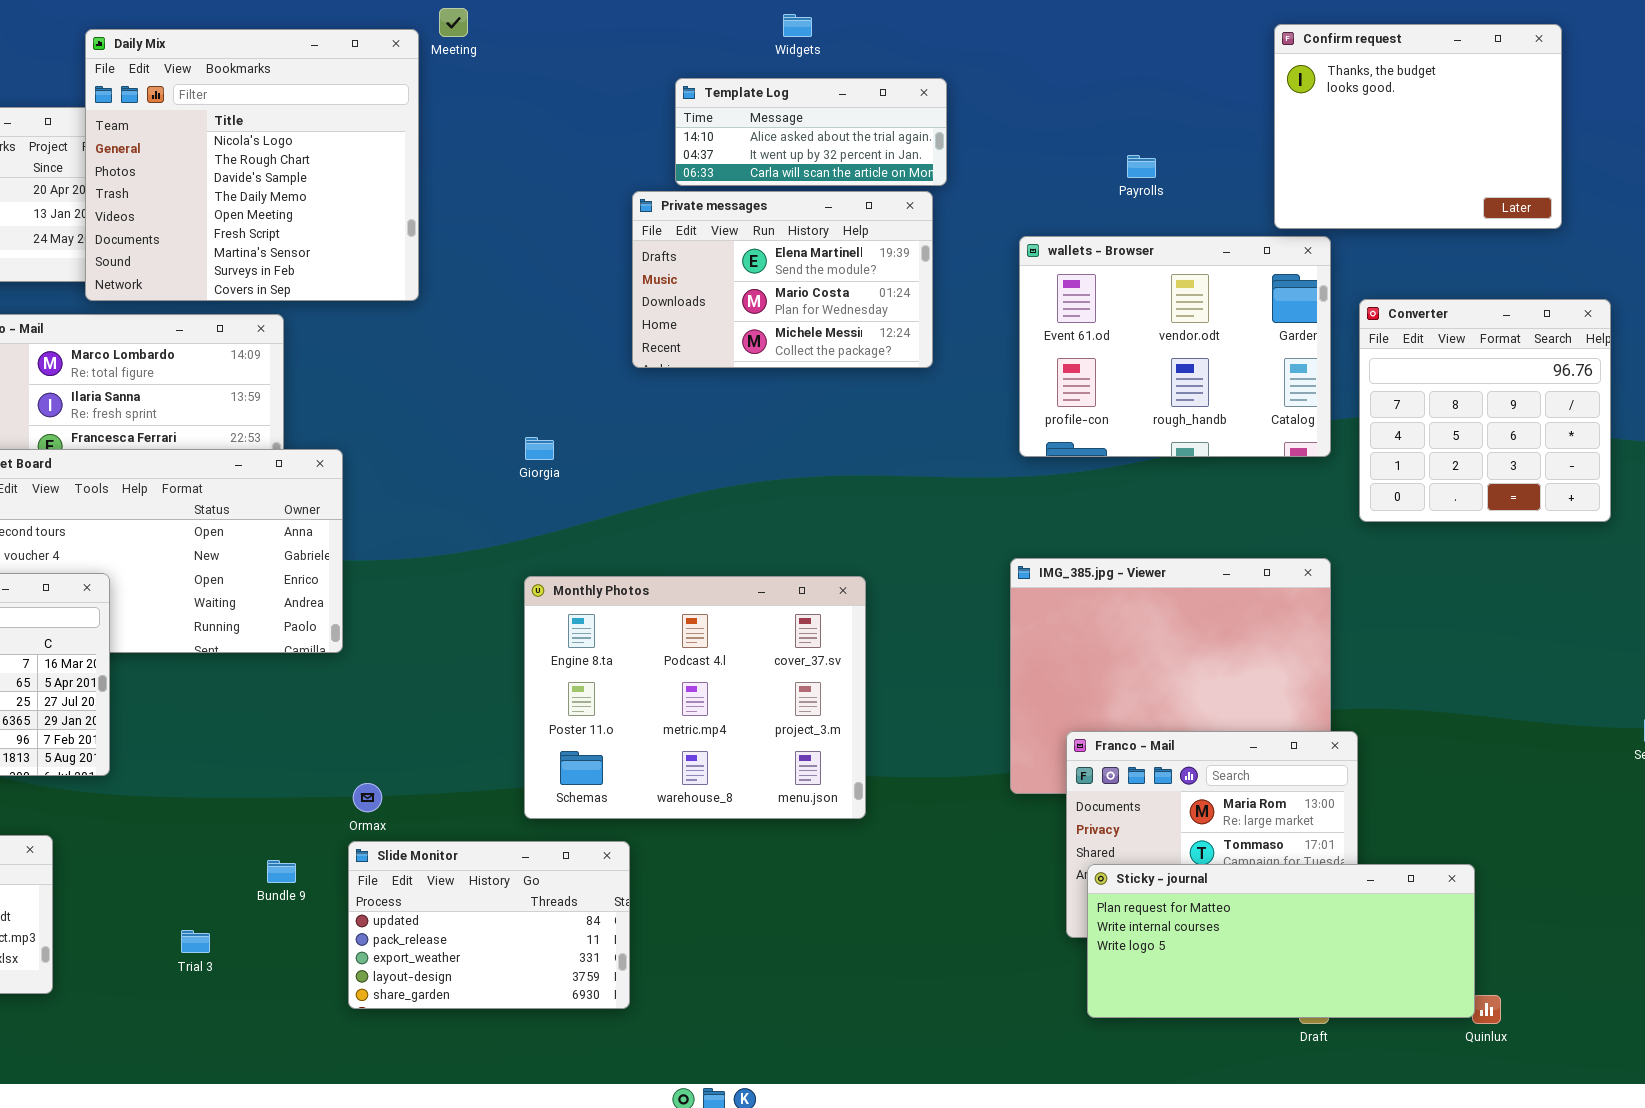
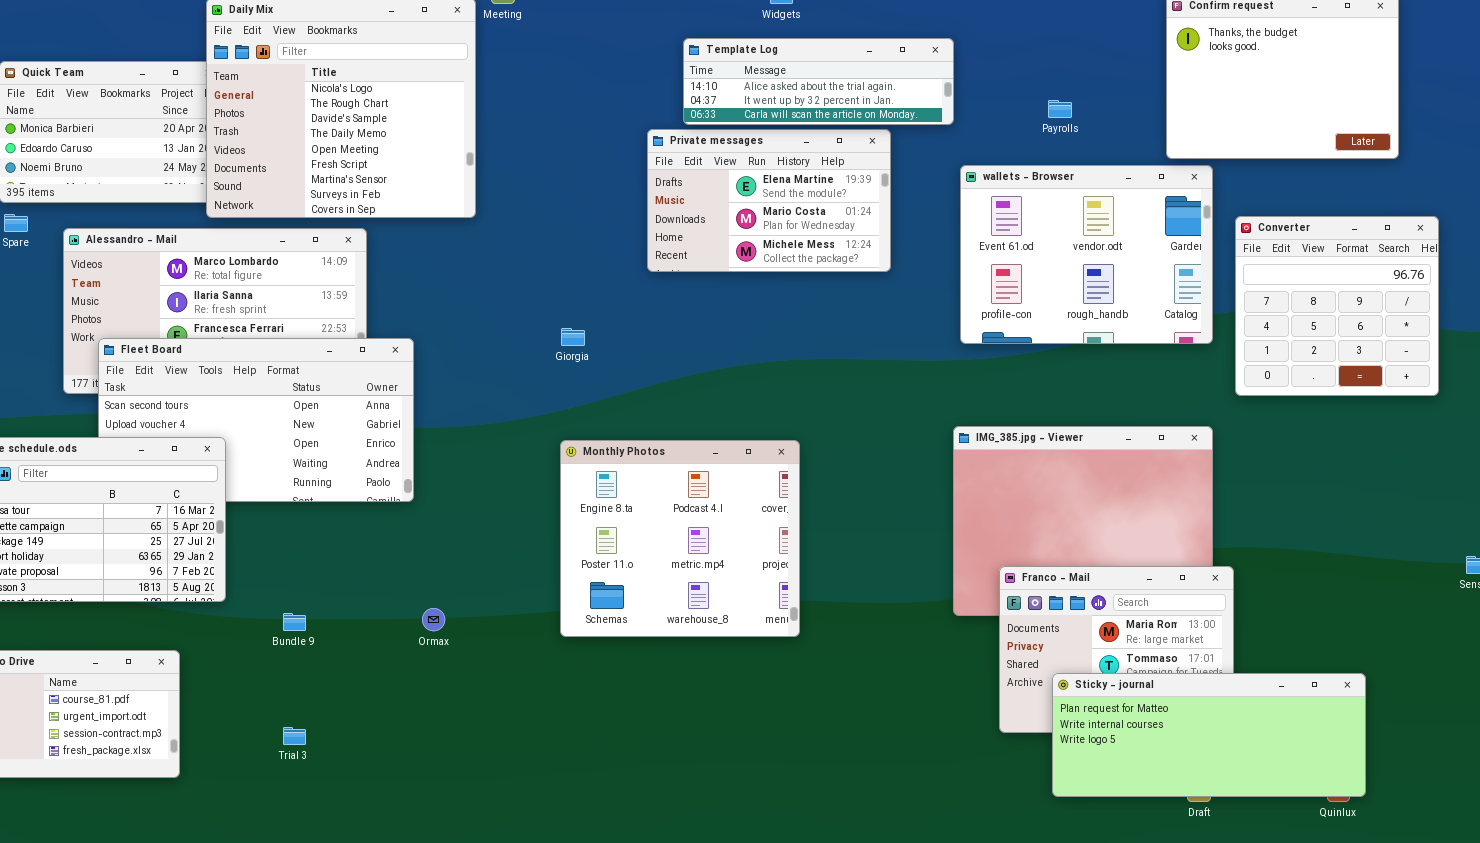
Template Log: [675,78,947,186] -> [683,38,954,125], resized
Monthly Photos: [524,576,866,819] -> [560,440,800,637], resized
Slide Monitor: [348,841,630,1009] -> none, closed
Bundle 9: [267,860,296,883] -> [283,613,306,631], moved
Sticky - journal: [1087,864,1475,1018] -> [1052,673,1366,797], moved

